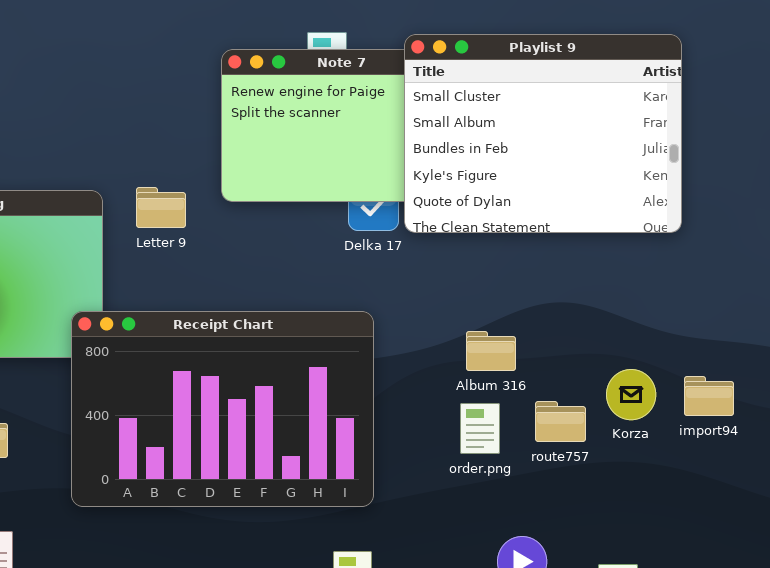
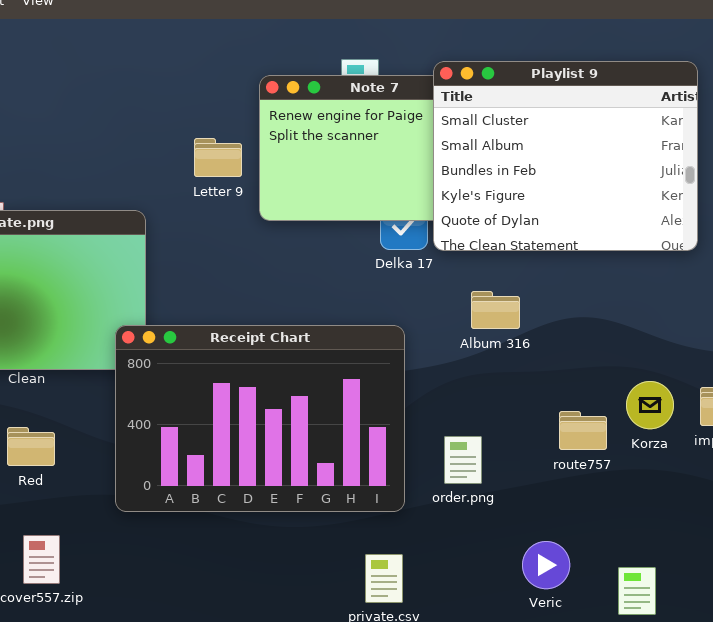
Letter 9: [136,187,186,228] -> [194,138,242,177], moved
Album 316: [466,331,516,371] -> [471,291,520,329], moved
order.png: [460,403,500,454] -> [444,436,482,484], moved

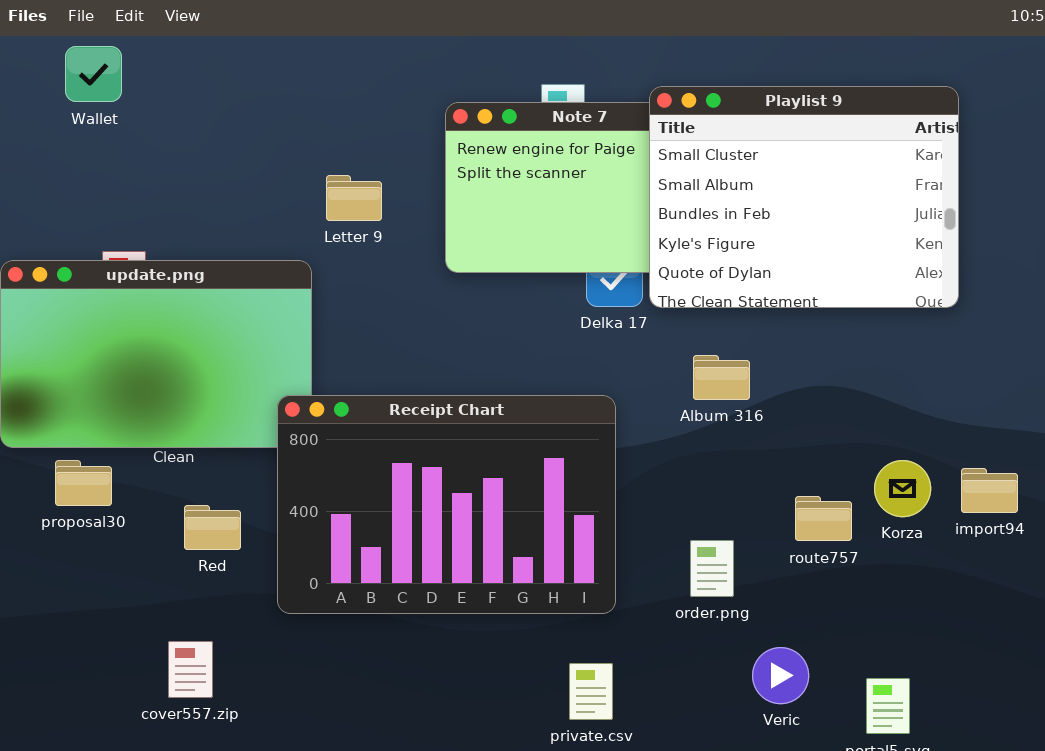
Letter 9: [194,138,242,177] -> [326,175,382,221], moved
Red: [7,427,55,466] -> [184,505,241,550], moved
order.png: [444,436,482,484] -> [690,540,734,597], moved

